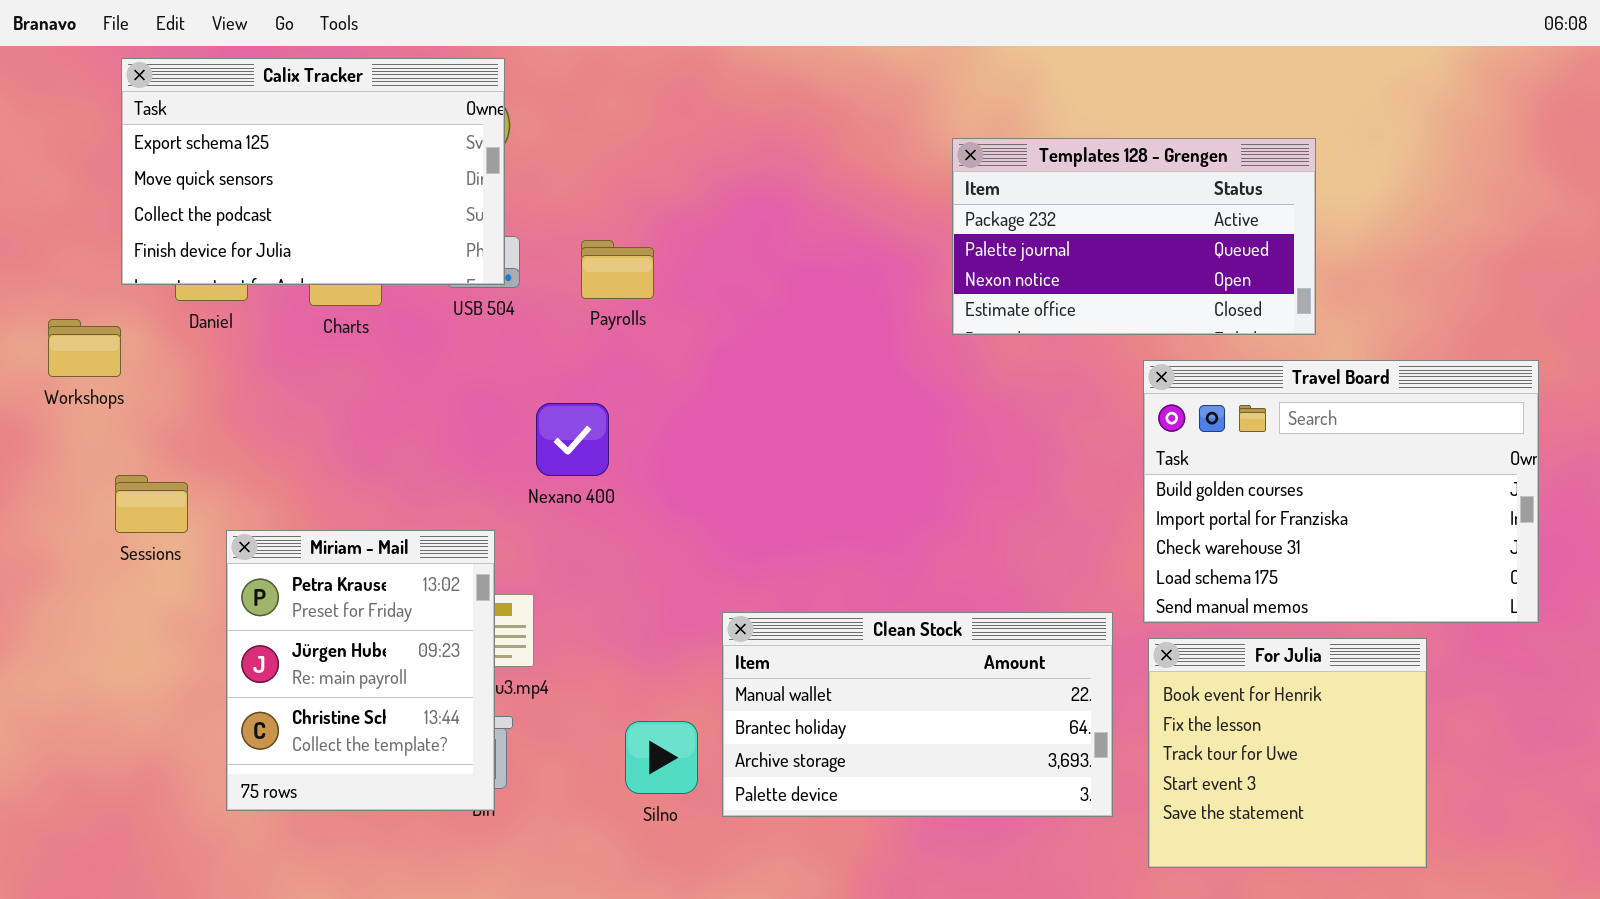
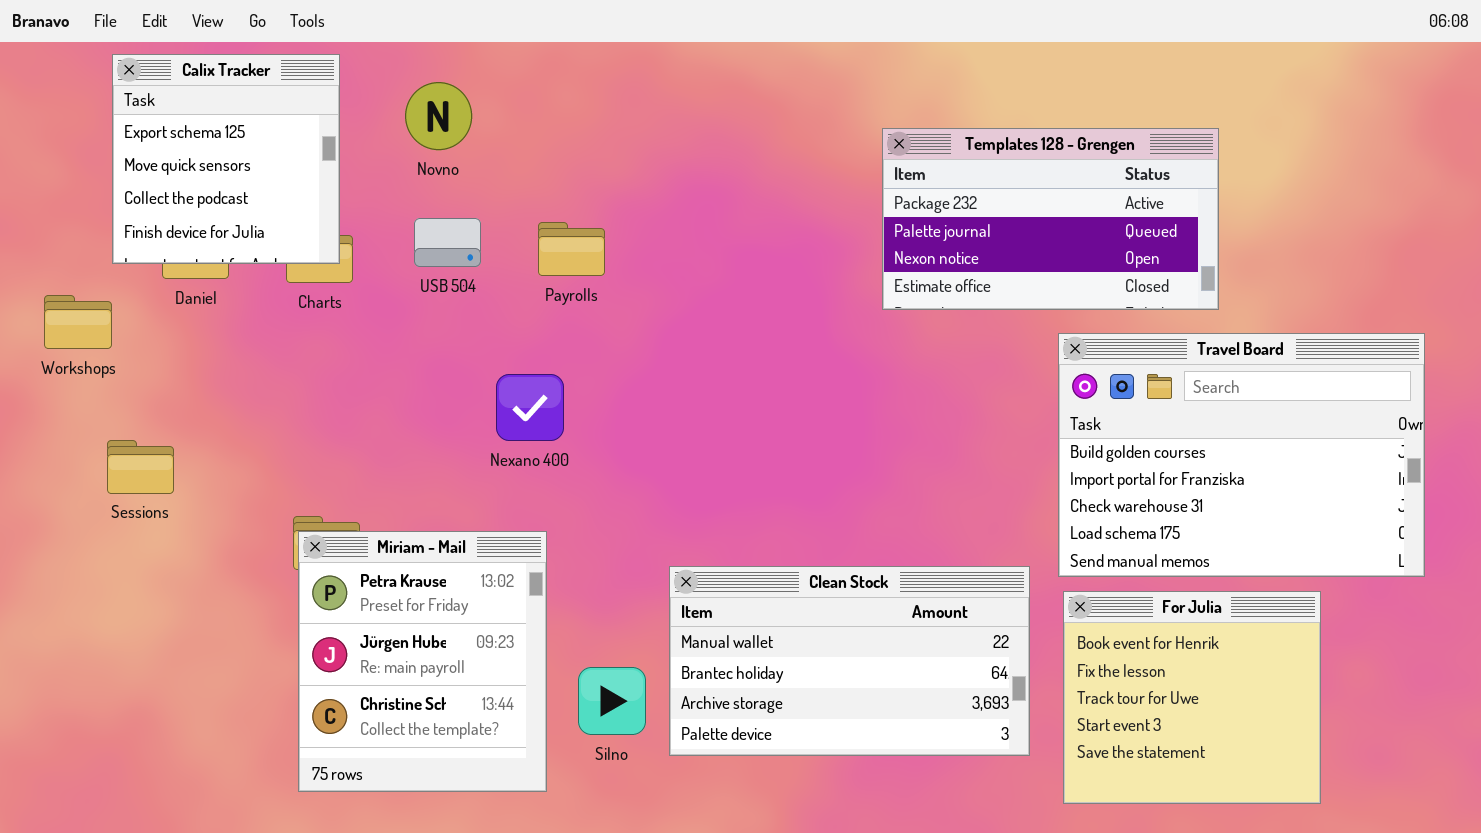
Calix Tracker: [121,58,505,285] -> [112,54,340,264], resized
Miriam - Mail: [226,530,495,811] -> [298,531,547,792], moved

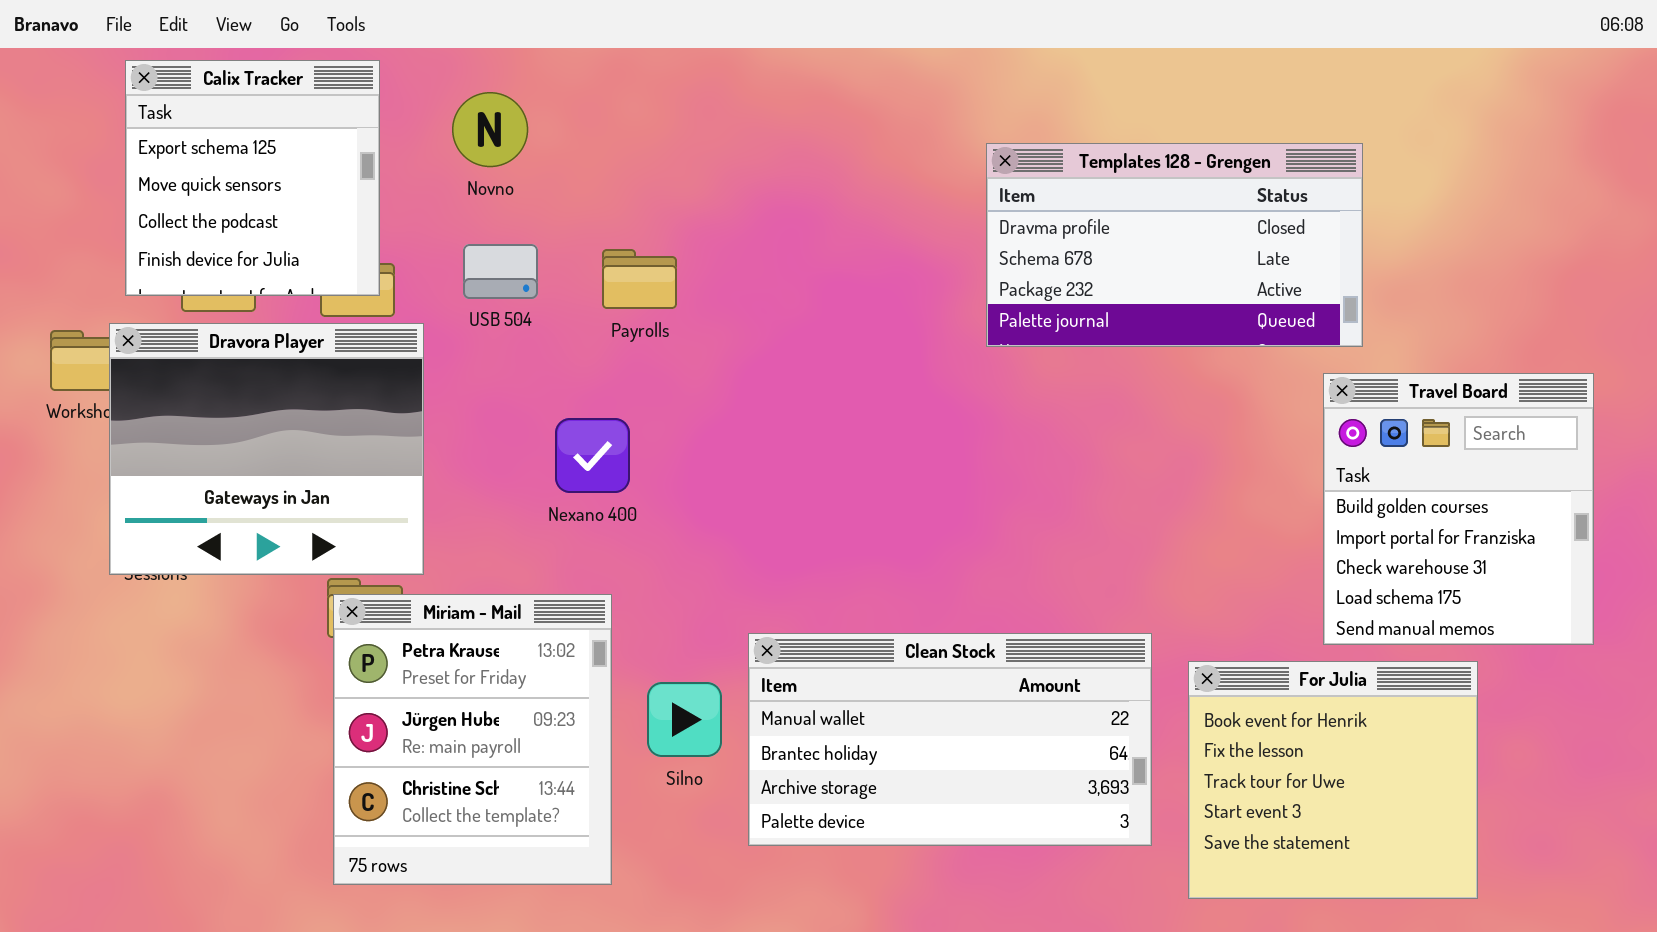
Templates 128 - Grengen: [882,128,1219,310] -> [986,143,1363,347], scrolled up 2 rows
Dravora Player: none -> [109,323,424,575], opened
Travel Board: [1058,333,1425,577] -> [1323,373,1594,645], resized
Silno: [578,667,646,735] -> [647,682,722,757], moved

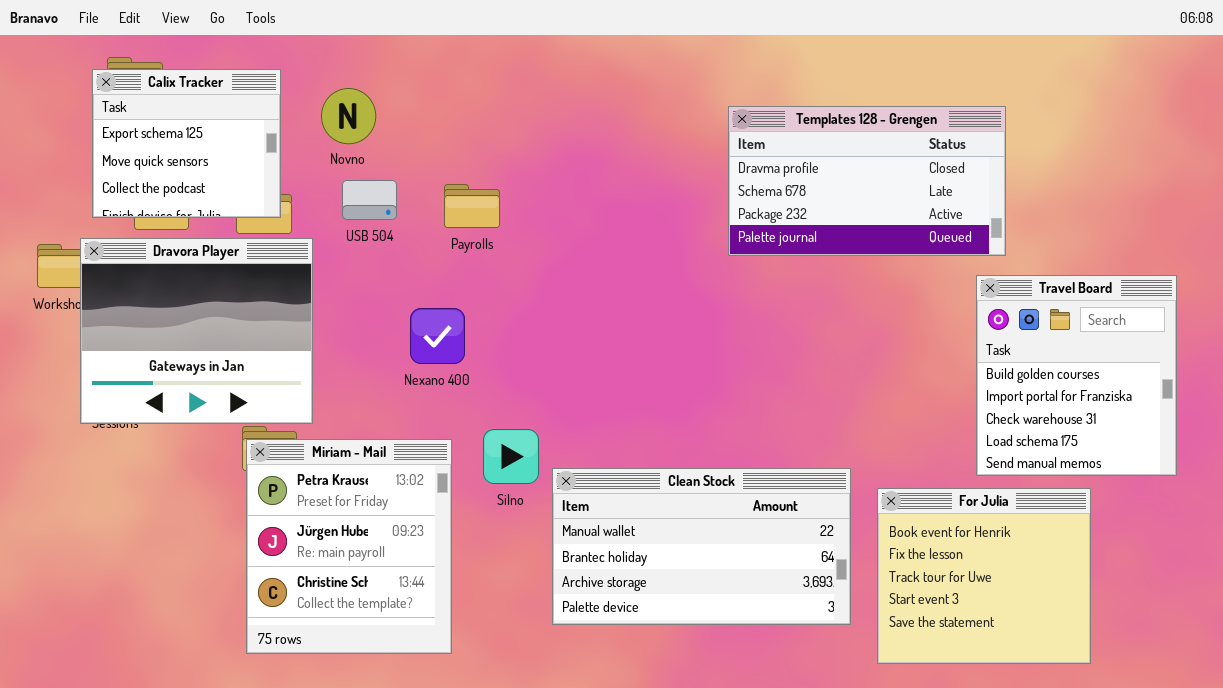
Calix Tracker: [125,60,380,296] -> [92,69,281,218], resized
Novno: [452,92,528,167] -> [321,88,376,144], moved
Silno: [647,682,722,757] -> [483,429,539,484], moved

